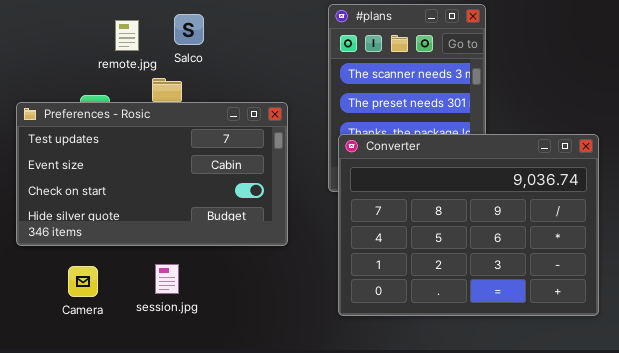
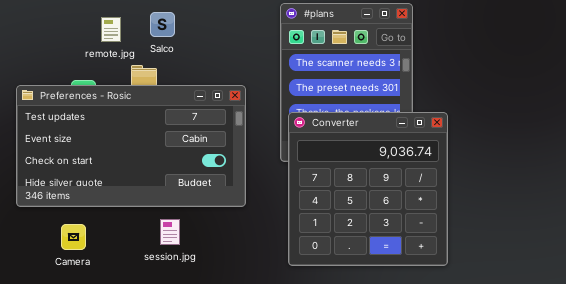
Converter: [338,134,599,316] -> [288,112,448,266], resized
session.jpg: [155,264,179,294] -> [160,219,180,245], moved

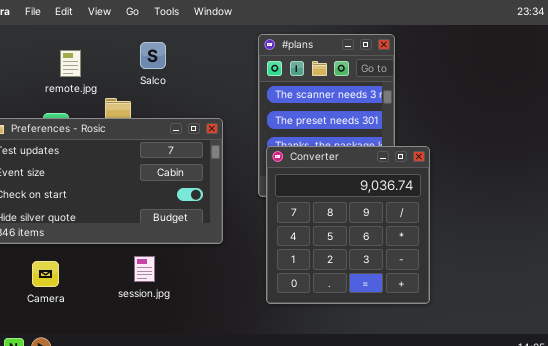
Salco: [150,12,175,37] -> [140,42,166,69], moved
remote.jpg: [101,17,121,42] -> [60,50,81,77], moved

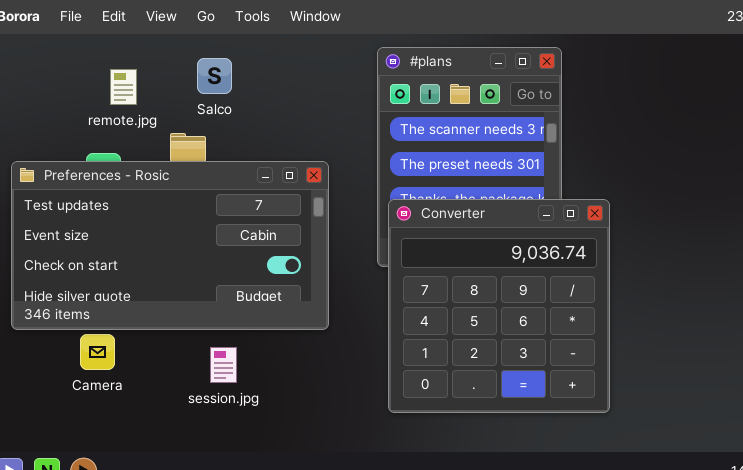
Salco: [140,42,166,69] -> [197,58,232,94], moved
Camera: [32,261,59,287] -> [80,334,115,370], moved

